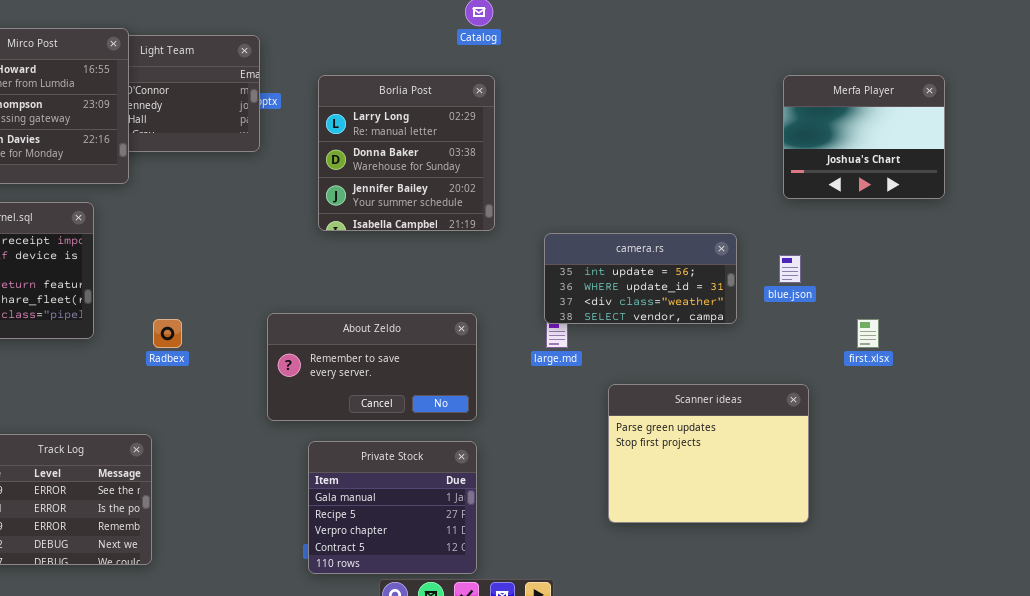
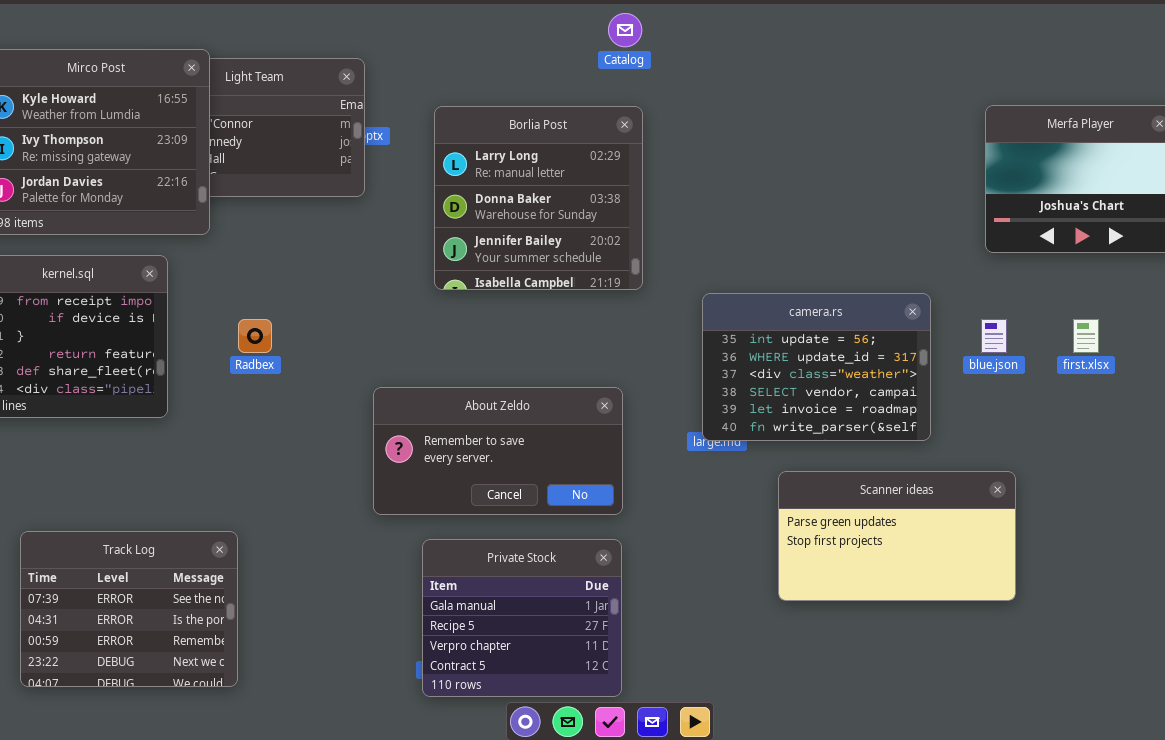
camera.rs: [544,233,737,324] -> [702,293,931,441], resized
Radbex: [153,319,182,348] -> [238,319,272,353], moved
first.xlsx: [857,319,879,348] -> [1073,319,1099,353], moved
Scanner ideas: [608,384,809,523] -> [778,471,1016,601], resized

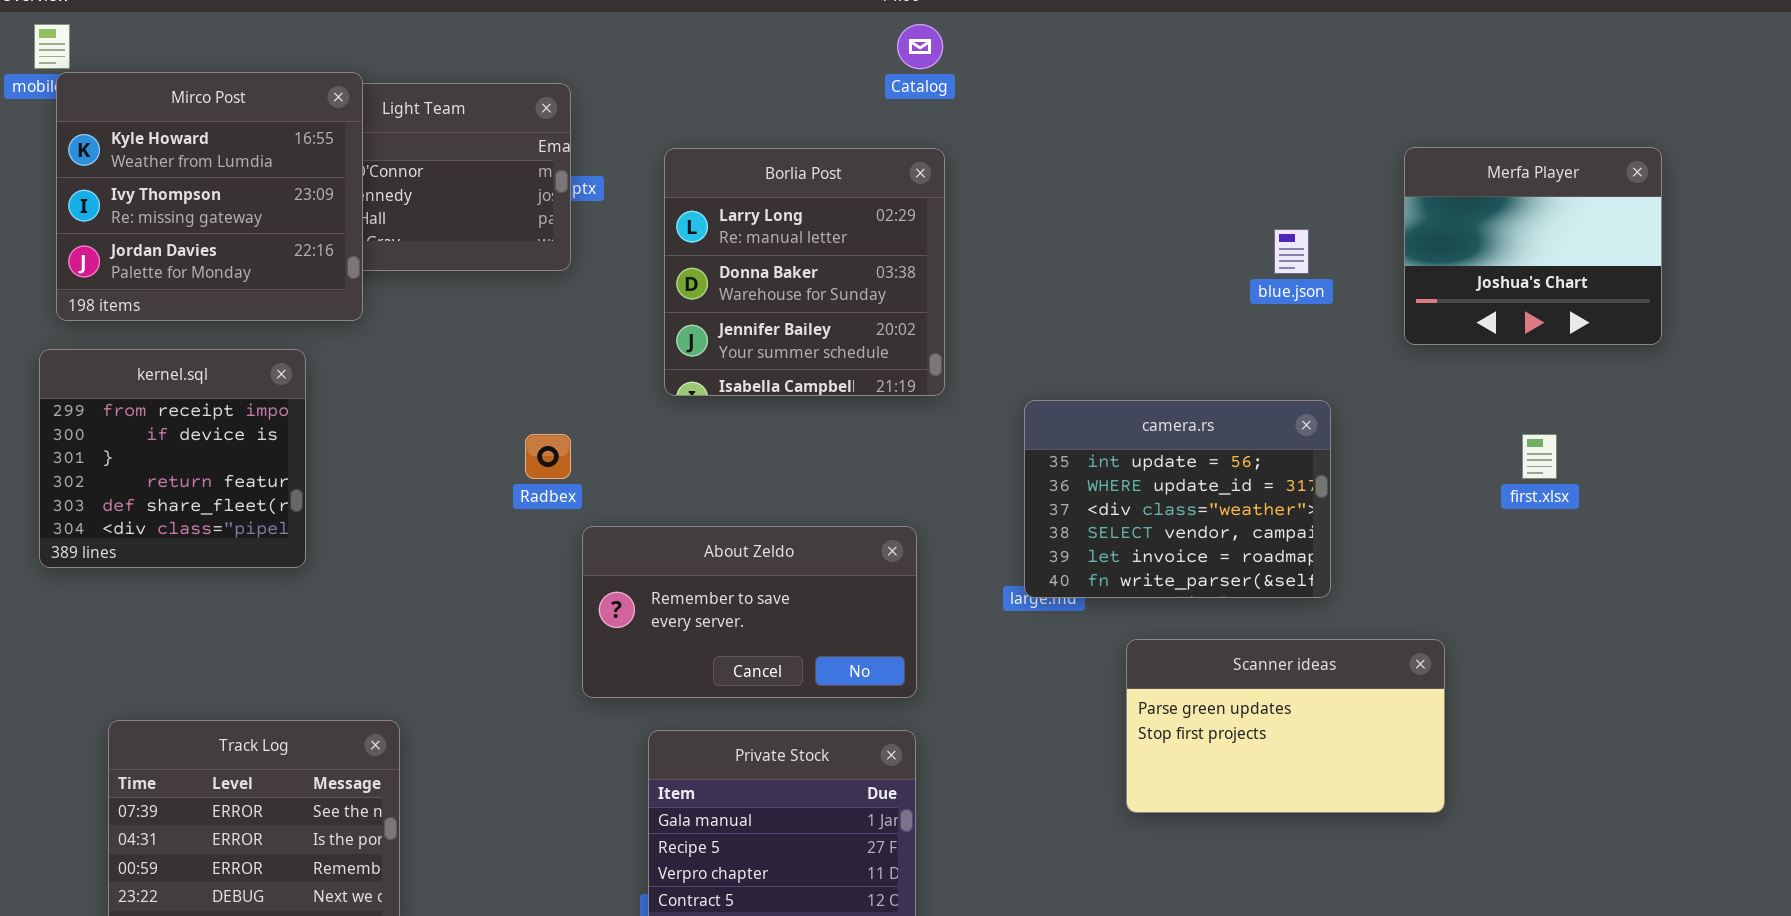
Radbex: [238,319,272,353] -> [525,434,571,479], moved
blue.json: [981,319,1007,353] -> [1274,229,1309,274], moved

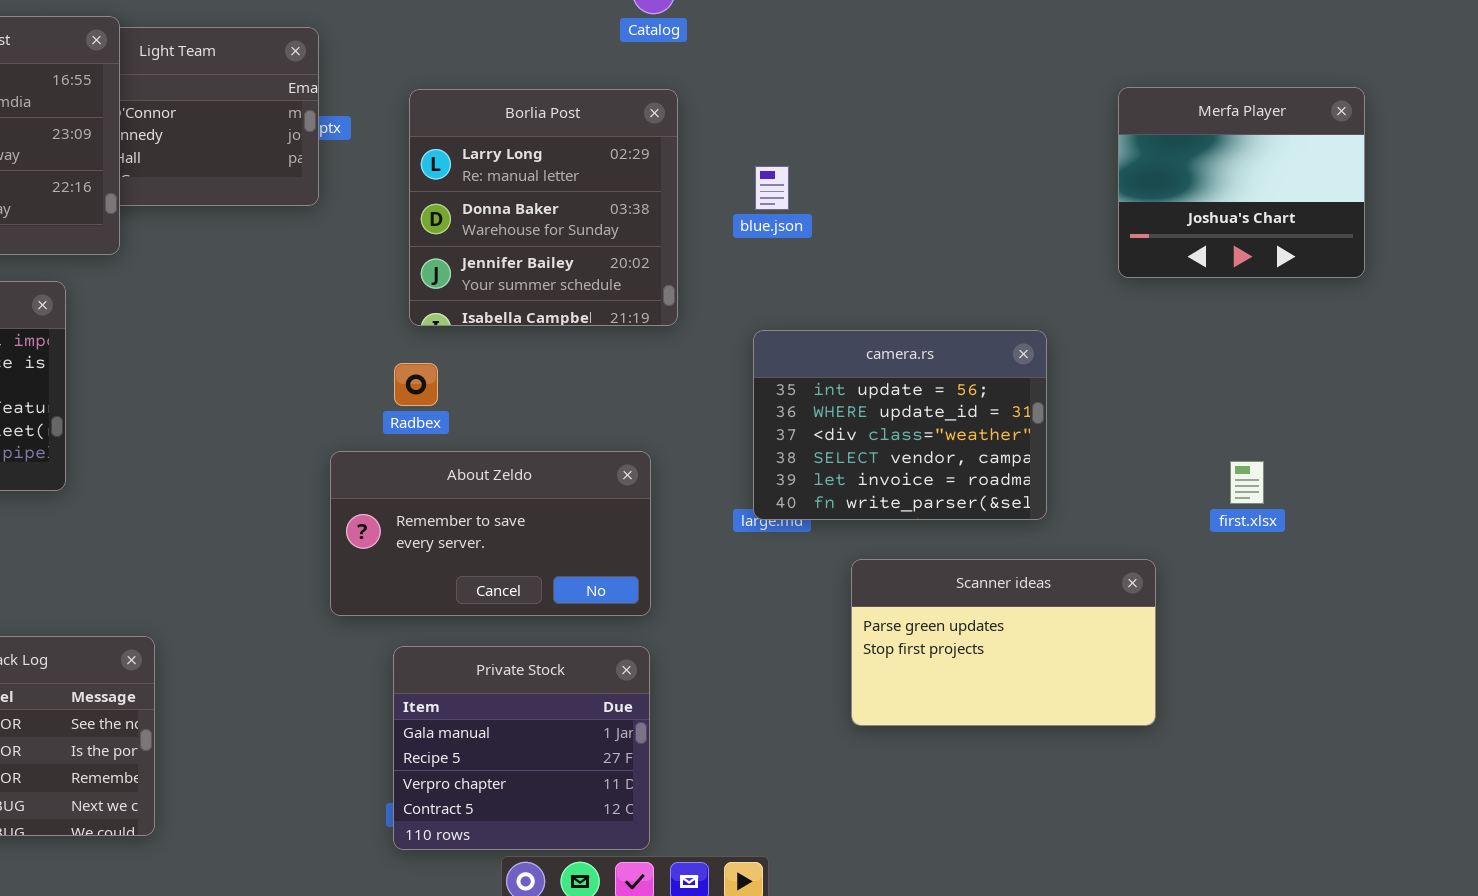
blue.json: [1274,229,1309,274] -> [755,166,789,210], moved
Radbex: [525,434,571,479] -> [394,363,438,406], moved
first.xlsx: [1522,434,1557,479] -> [1230,461,1264,504], moved

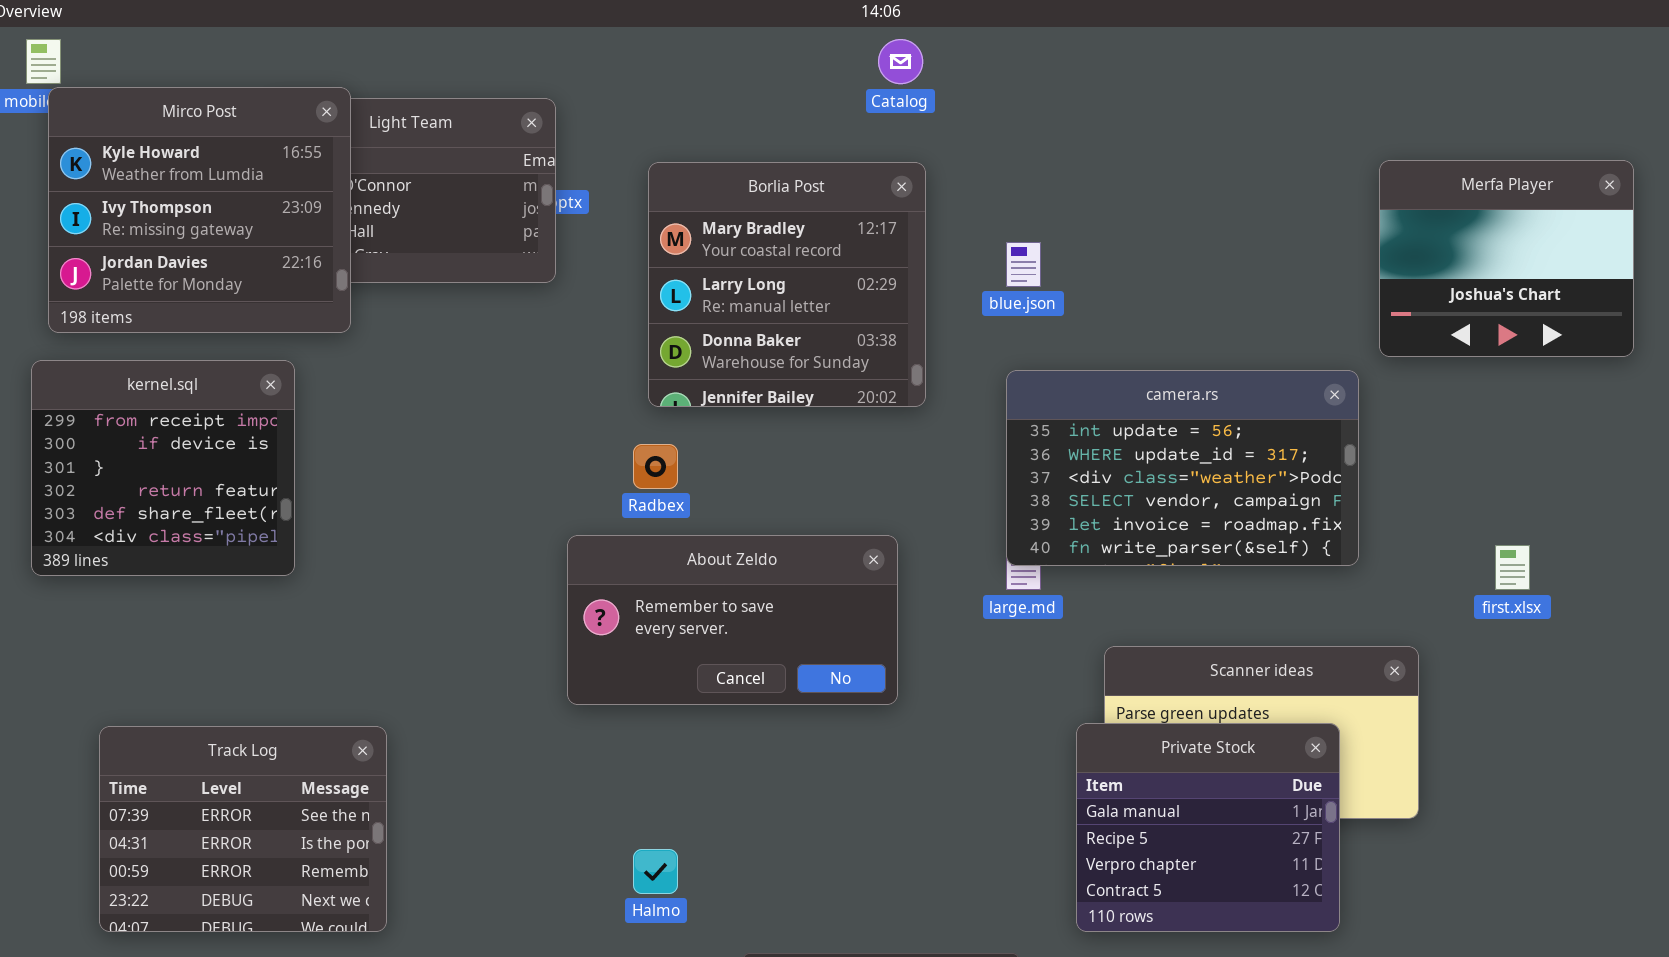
Borlia Post: [409,89,678,326] -> [648,162,926,407], scrolled up 1 row
camera.rs: [753,330,1047,520] -> [1006,370,1359,566], moved, resized
Private Stock: [393,646,650,850] -> [1076,723,1340,932], moved

